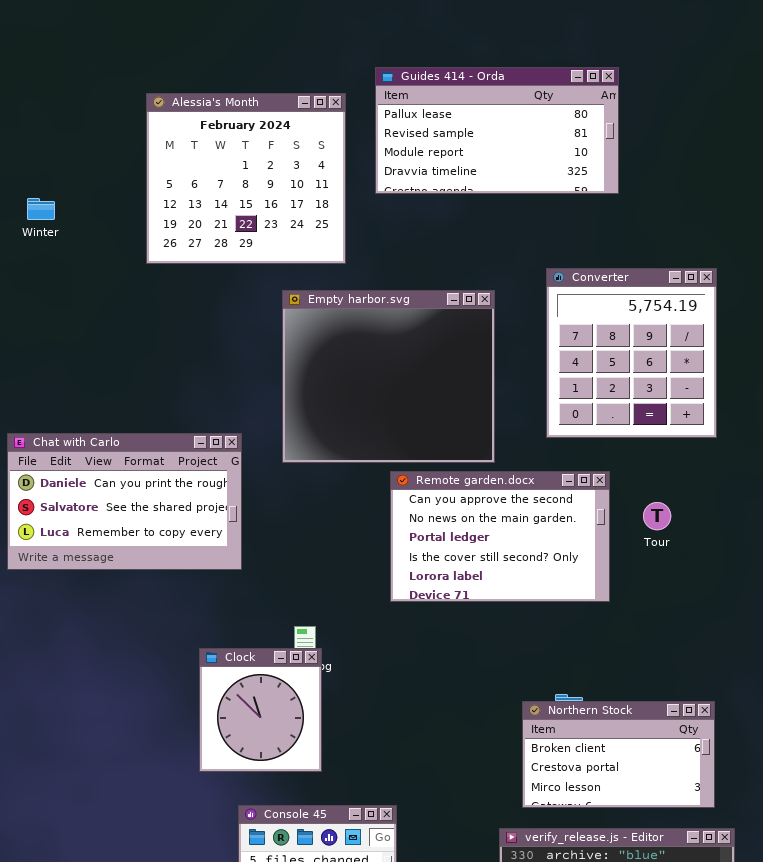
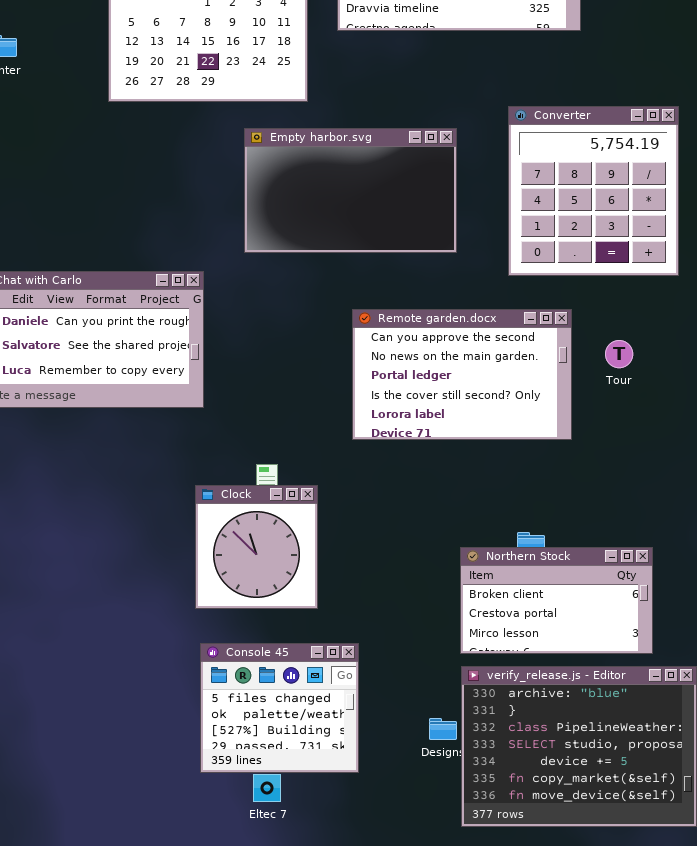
Empty harbor.svg: [282,290,495,463] -> [244,128,457,253], resized
Clock: [199,648,322,772] -> [195,485,318,609], moved
Northern Stock: [522,701,715,808] -> [460,547,653,654], moved

